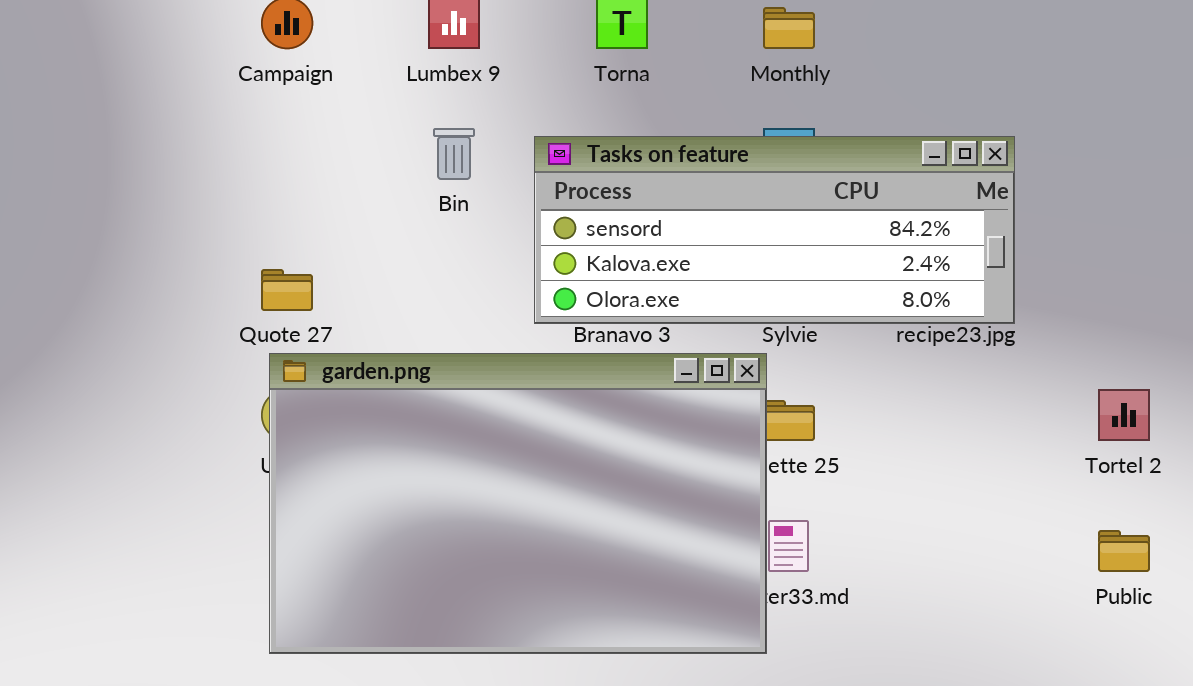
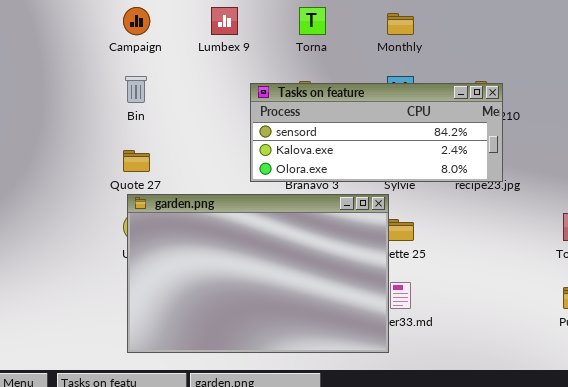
Bin: [433,128,475,180] -> [125,76,147,103], moved
Tasks on feature: [534,136,1015,324] -> [250,83,503,182], moved

